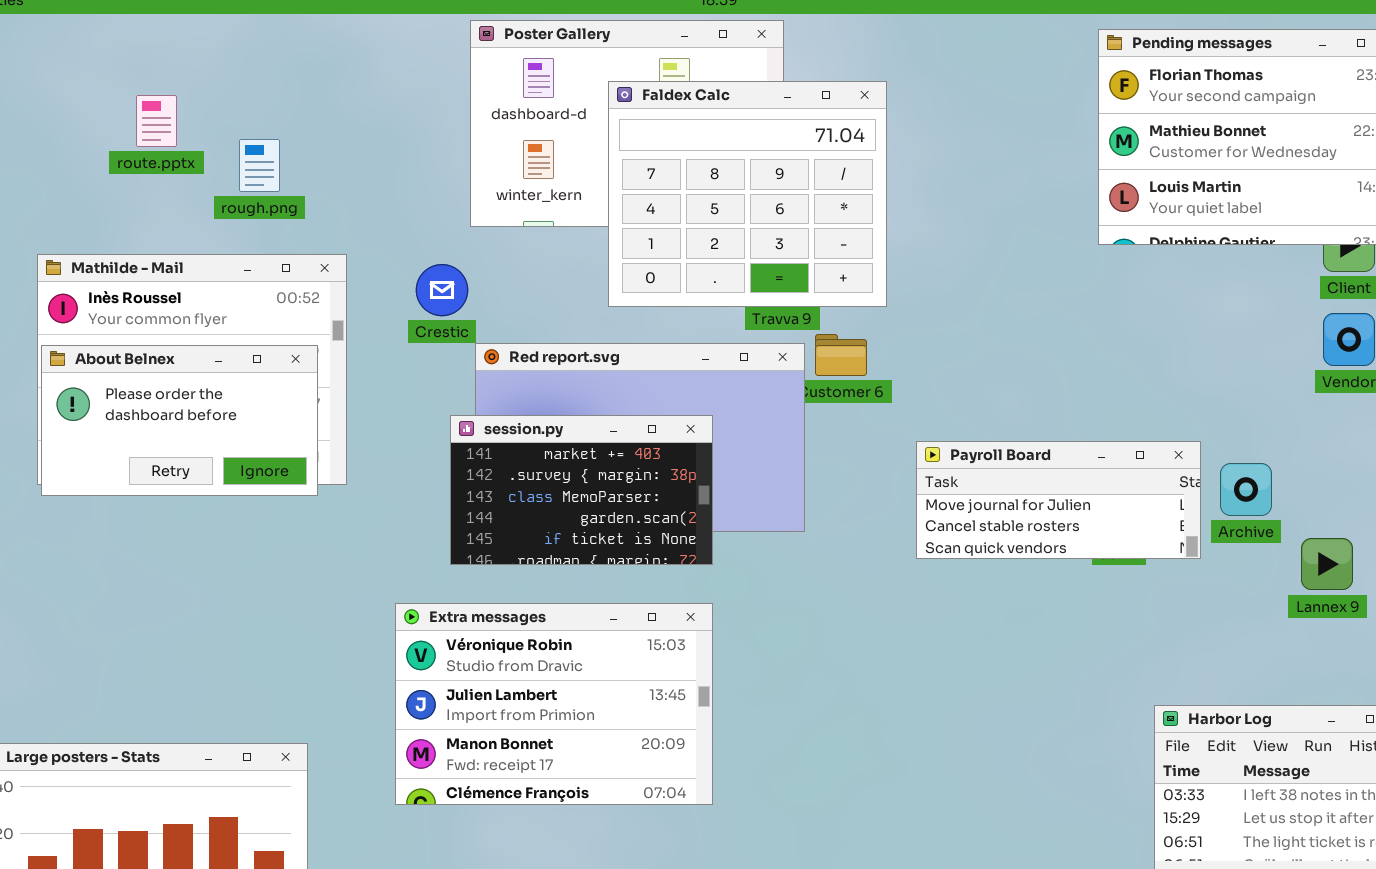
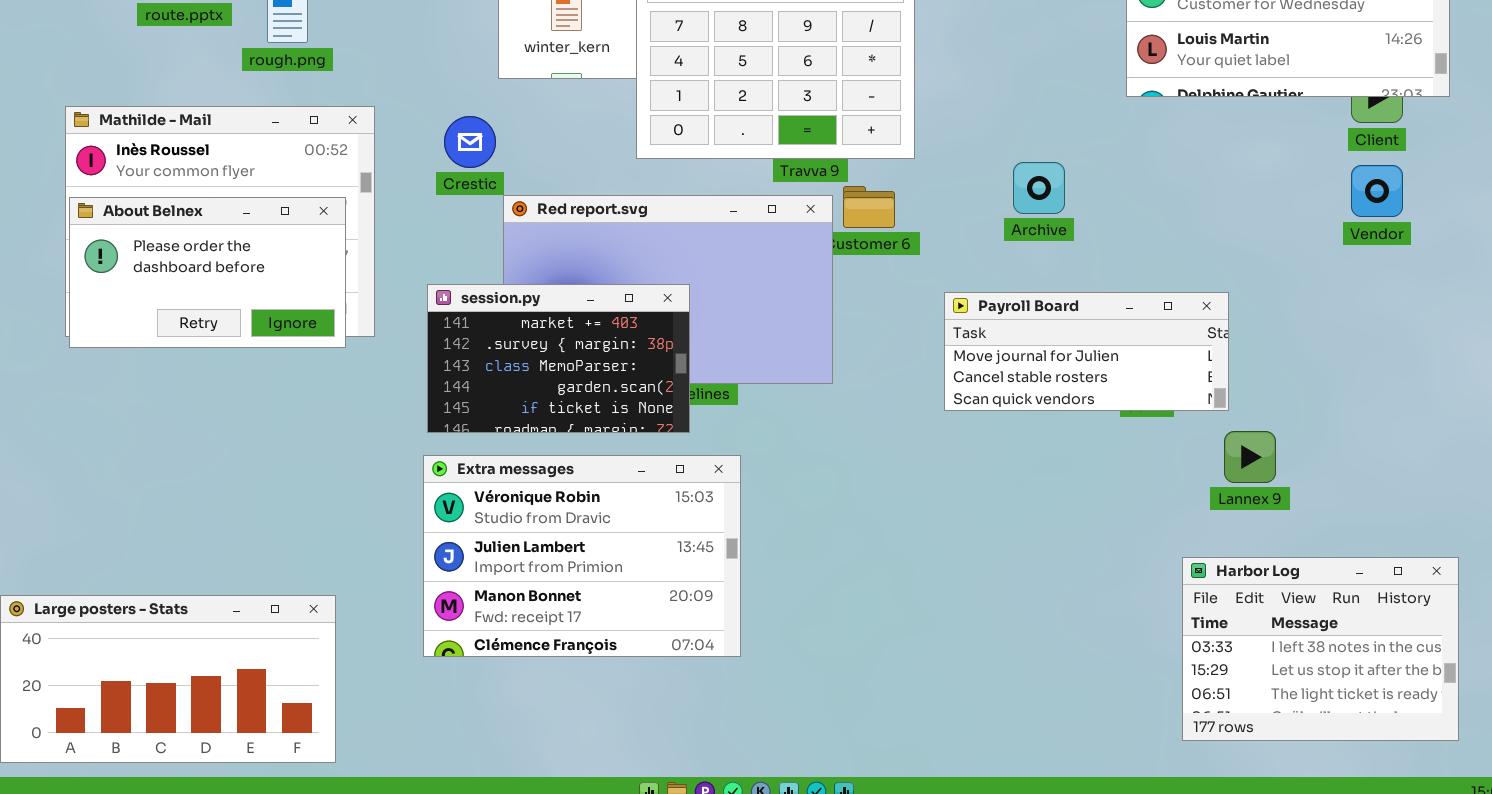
session.py: [450,415,713,565] -> [427,284,690,433], moved
Archive: [1220,463,1272,516] -> [1013,162,1065,214], moved
Lannex 9: [1301,538,1353,590] -> [1224,431,1276,483], moved

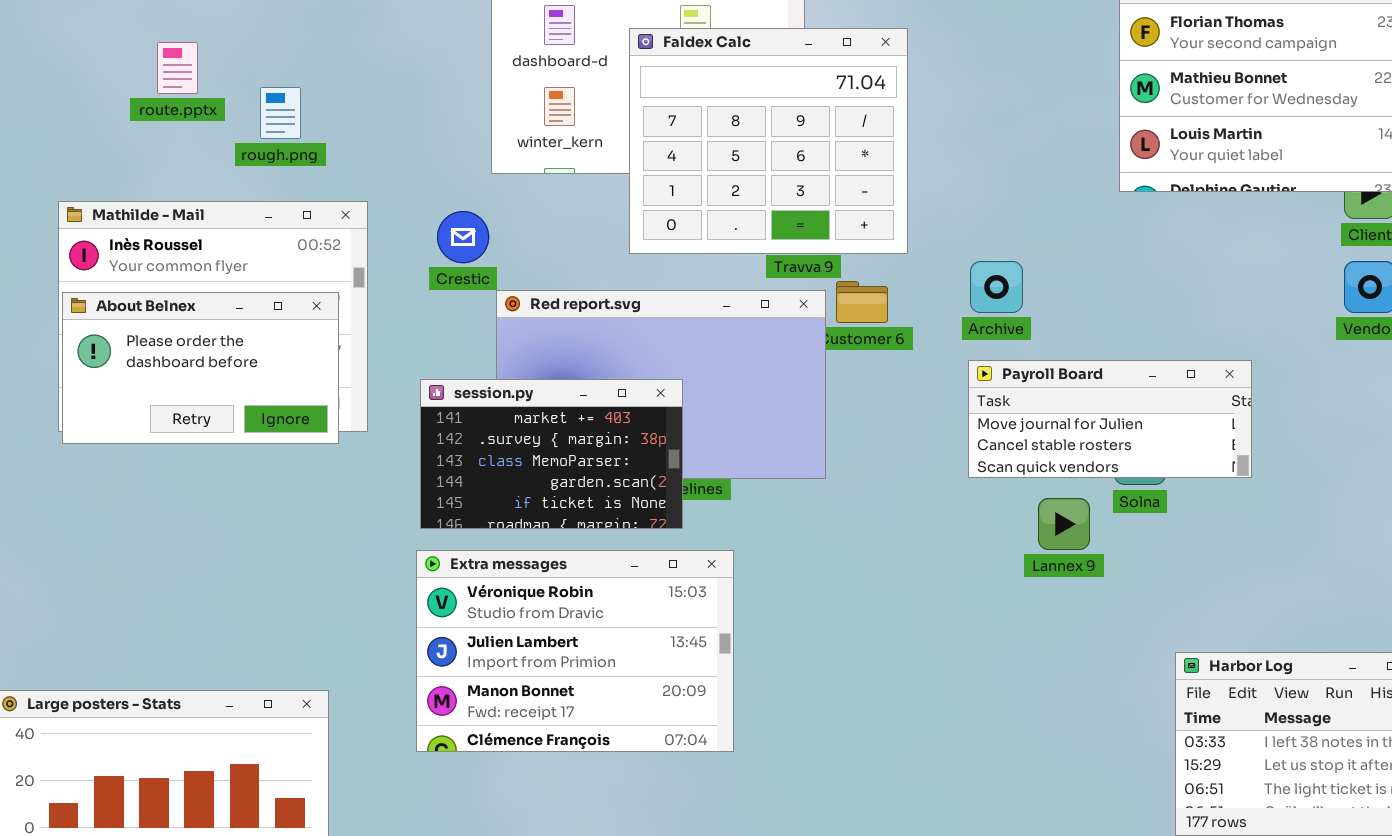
Archive: [1013,162,1065,214] -> [970,261,1023,313], moved
Payroll Board: [944,292,1229,411] -> [968,360,1252,478], moved
Lannex 9: [1224,431,1276,483] -> [1038,498,1090,550], moved

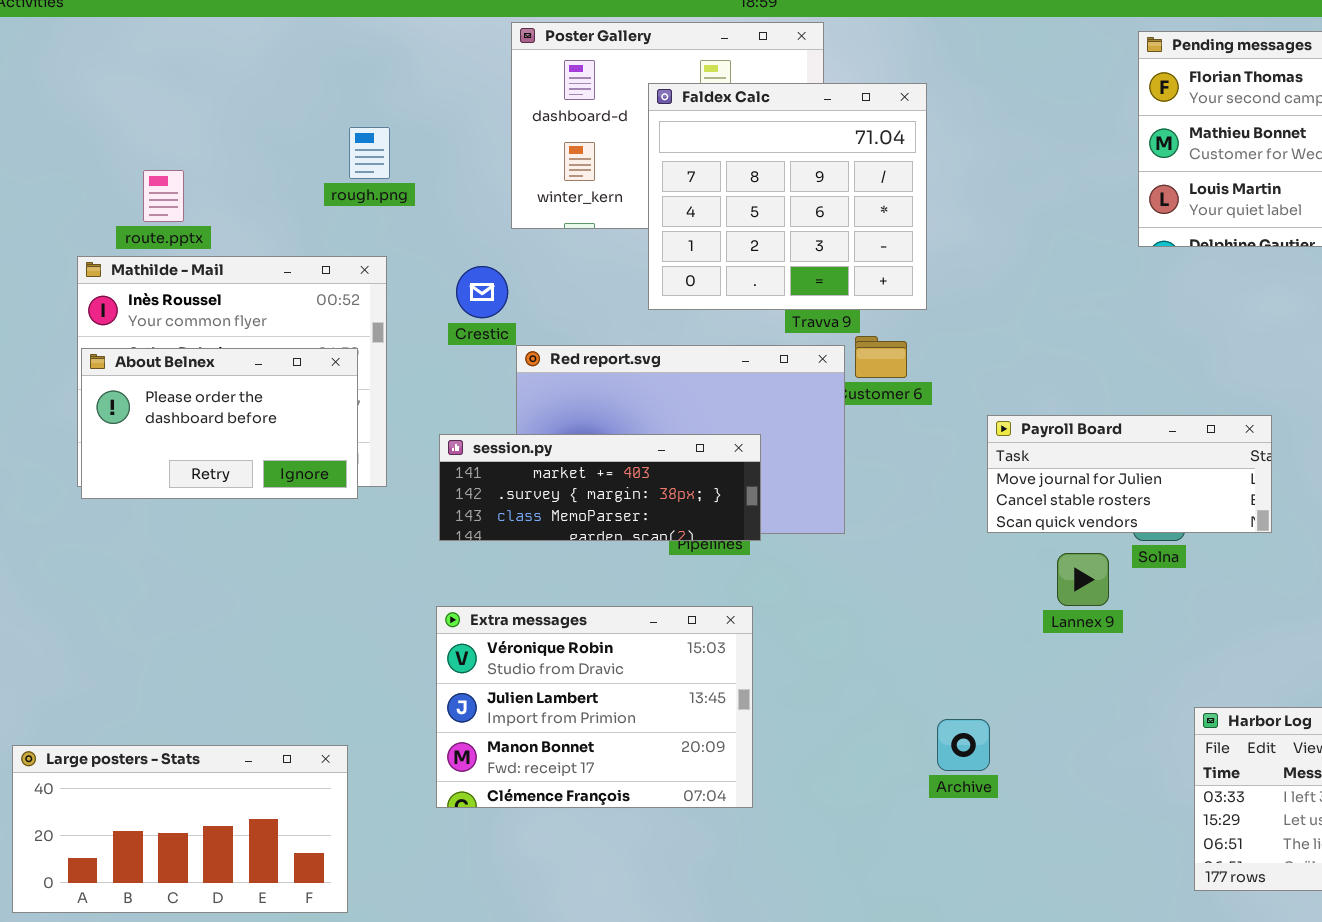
route.pptx: [157,42,198,94] -> [143,170,184,222], moved
rough.png: [260,87,301,139] -> [349,127,390,179], moved
Archive: [970,261,1023,313] -> [937,719,990,771], moved
session.py: [420,379,683,529] -> [439,434,761,541], resized

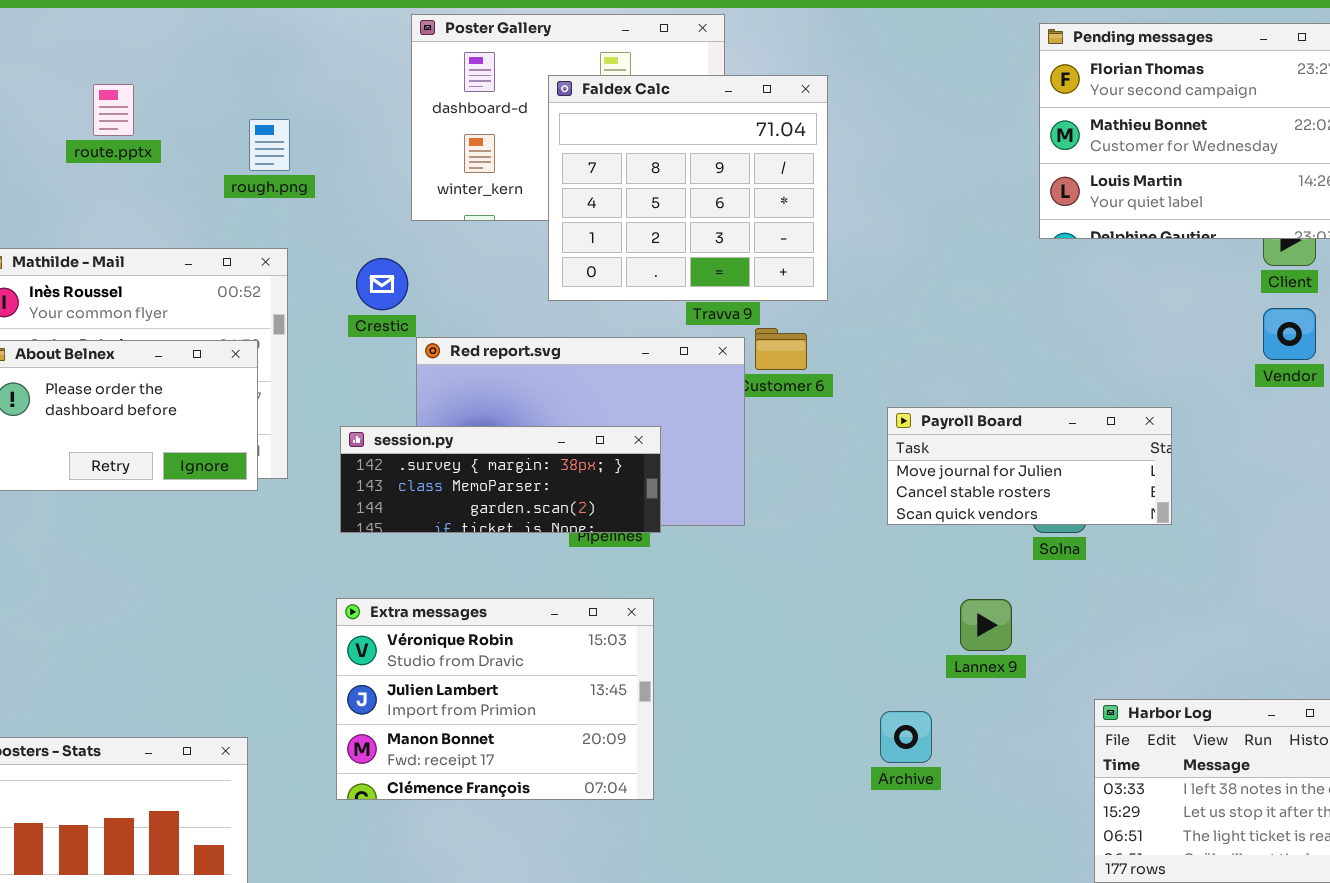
route.pptx: [143,170,184,222] -> [93,84,134,136], moved
session.py: [439,434,761,541] -> [340,426,661,533], scrolled down 1 row
Lannex 9: [1057,553,1109,606] -> [960,599,1012,651], moved
Archive: [937,719,990,771] -> [880,711,932,763], moved

